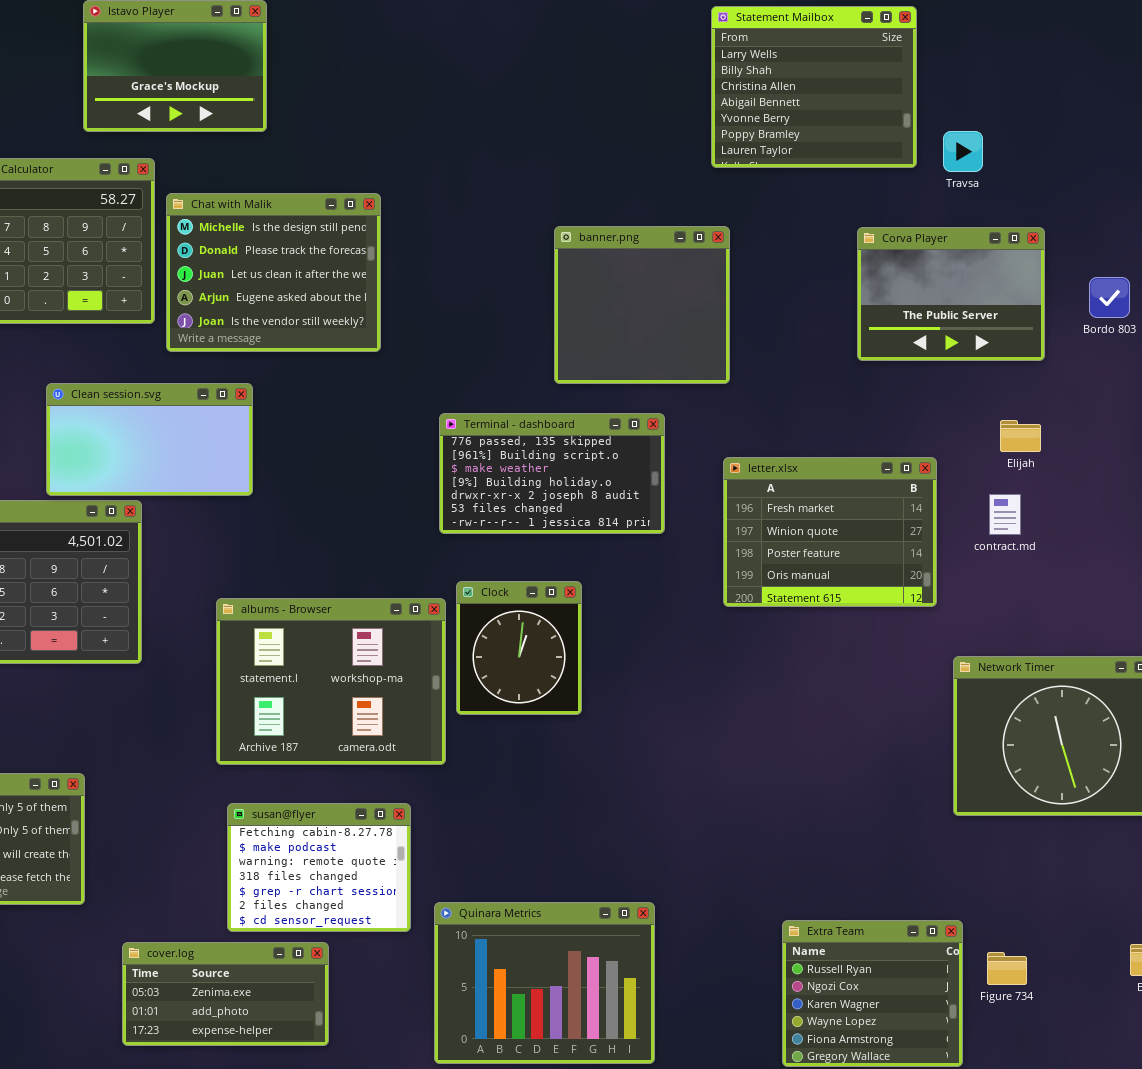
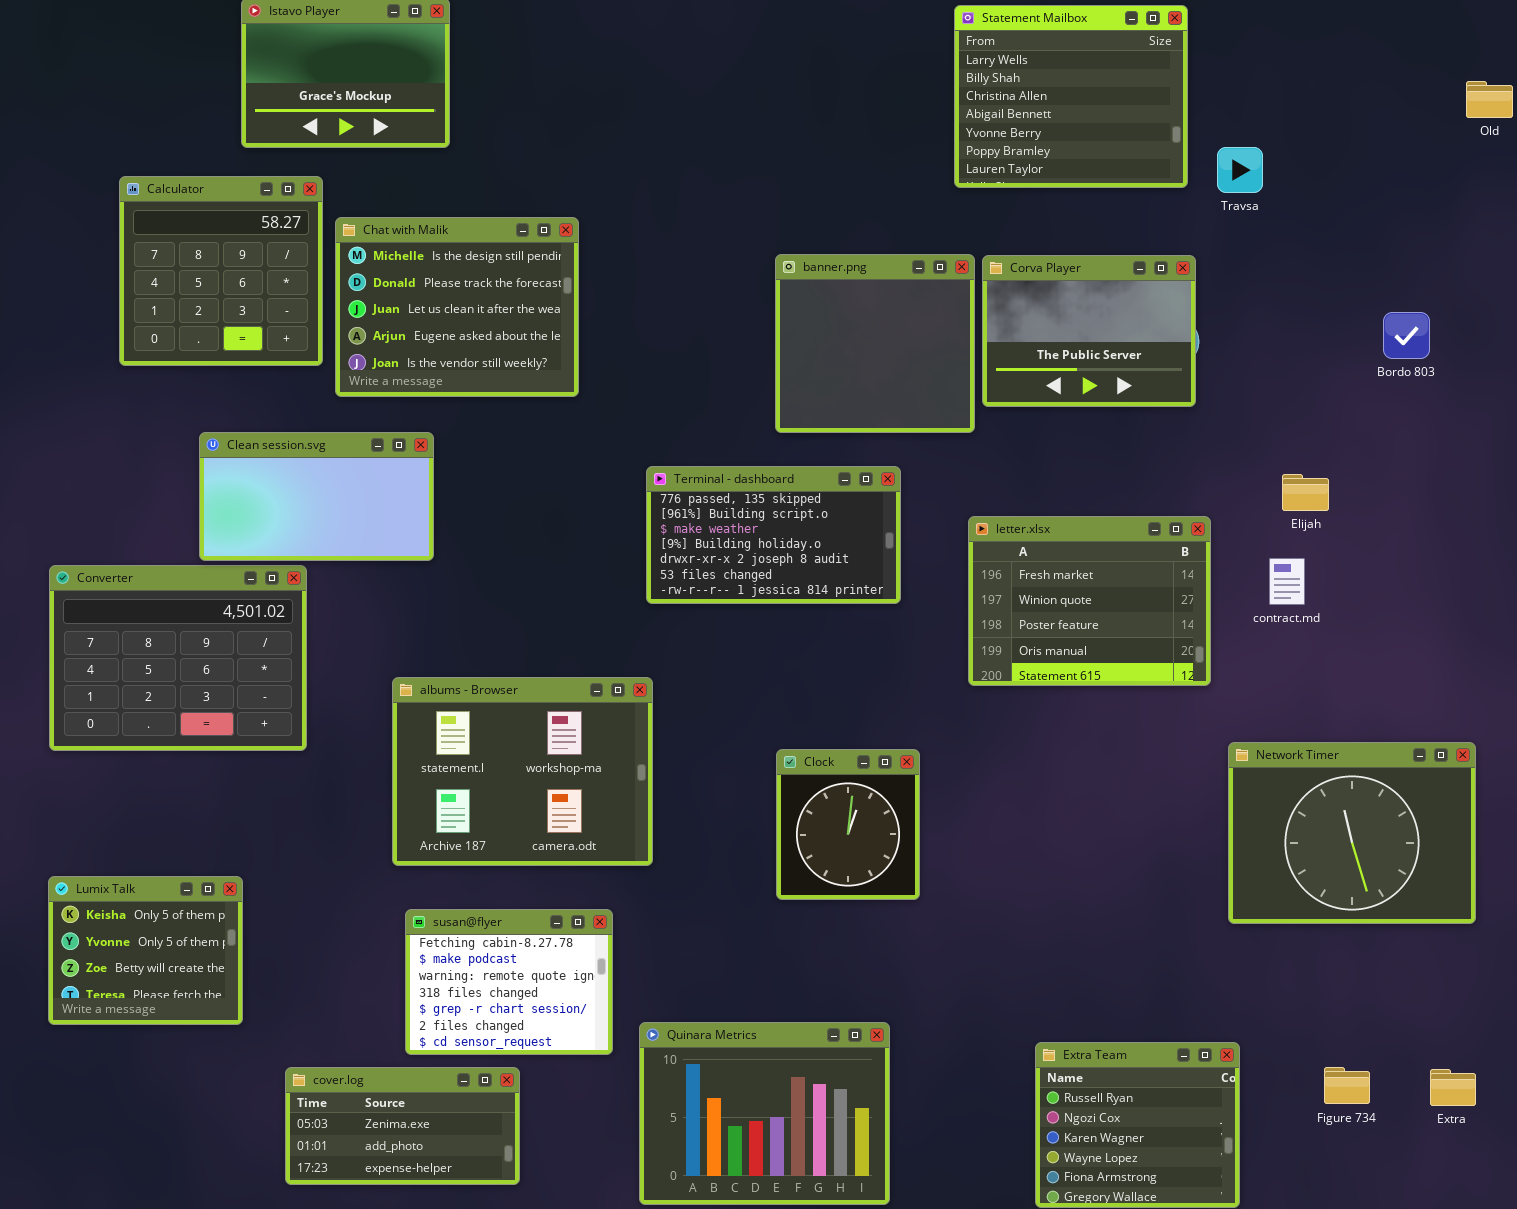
Corva Player: [857,227,1045,361] -> [982,255,1196,407], moved
Clock: [456,581,582,715] -> [776,749,920,900], moved
Figure 734: [987,952,1027,985] -> [1324,1067,1370,1104], moved

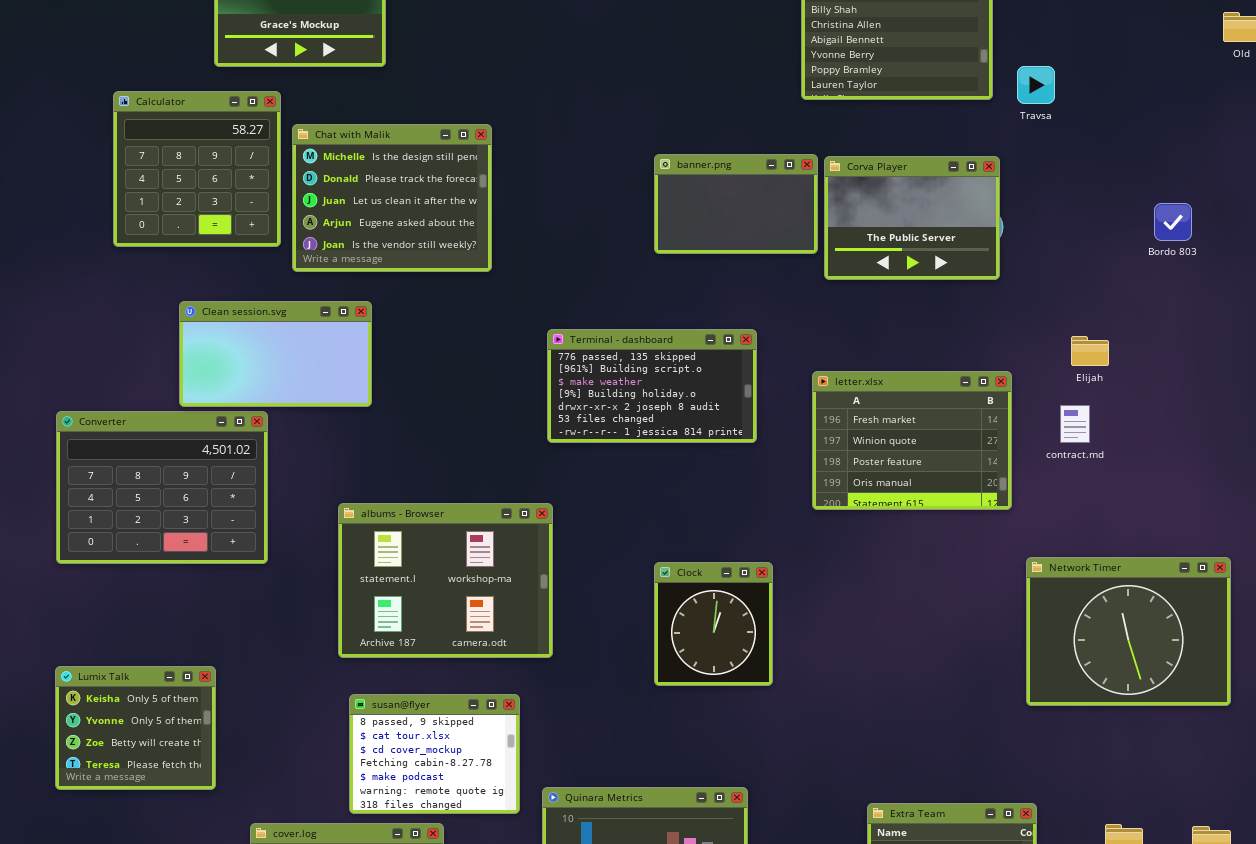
banner.png: [775,254,975,433] -> [654,154,818,254], resized
susan@flyer: [405,909,613,1055] -> [349,694,520,814], scrolled up 3 rows

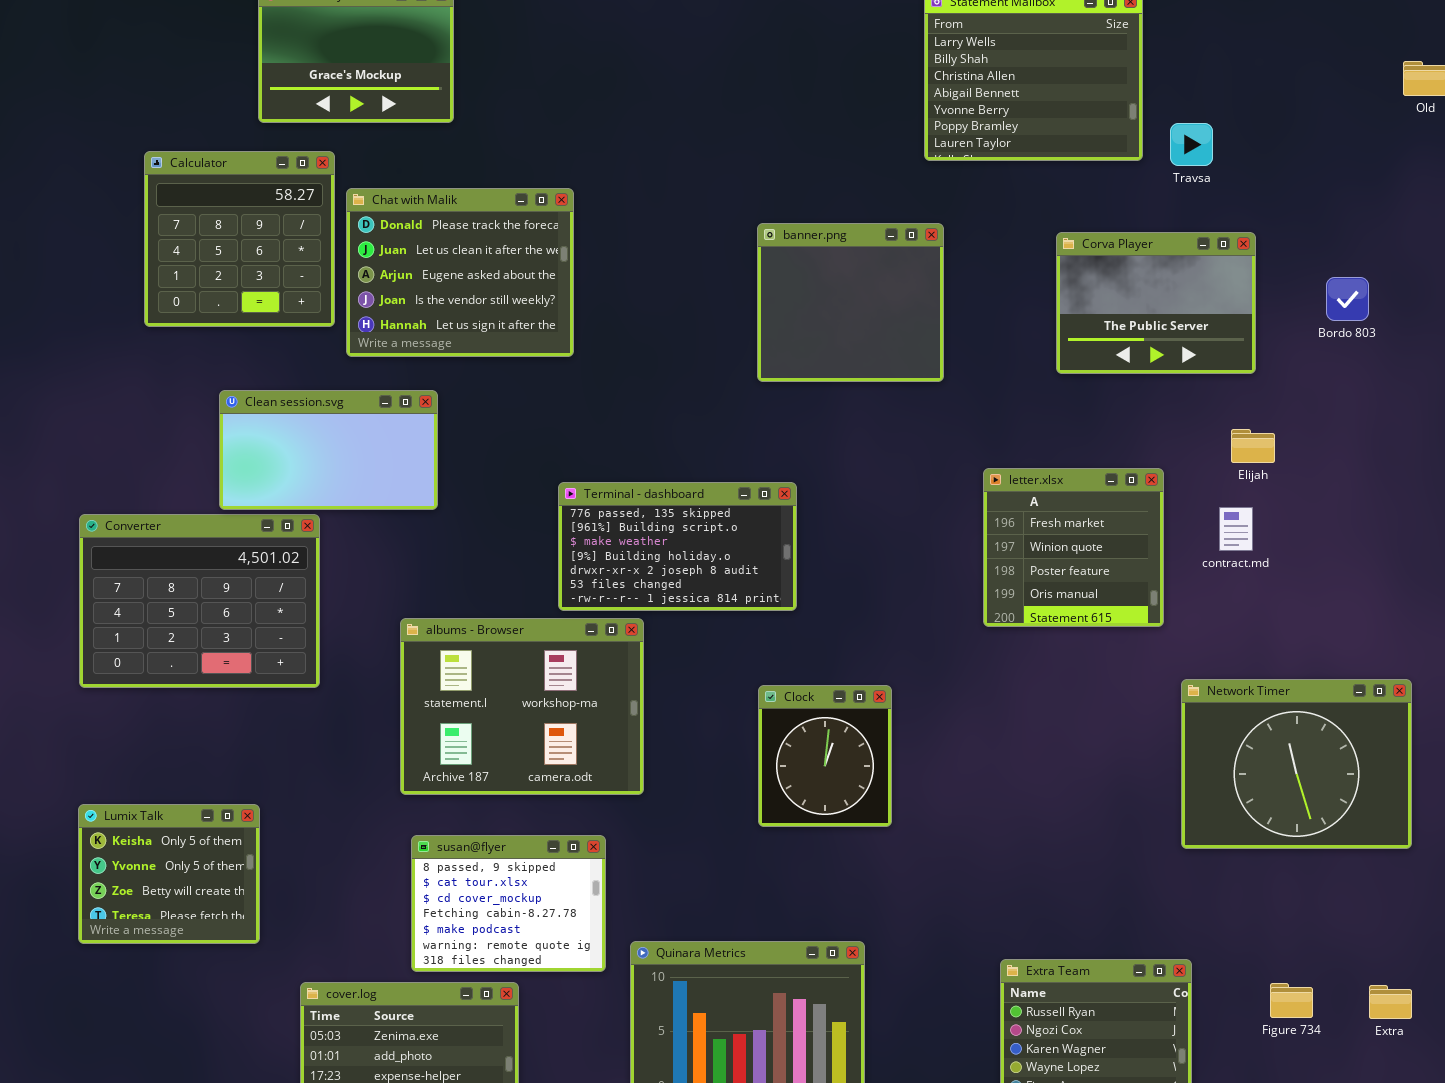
Chat with Malik: [292,124,492,272] -> [346,188,574,357], scrolled down 1 row
banner.png: [654,154,818,254] -> [757,223,944,382], resized
Corva Player: [824,156,1000,280] -> [1056,232,1256,374], moved
Terminal - dashboard: [547,329,757,443] -> [558,482,797,611], moved
letter.xlsx: [812,371,1012,510] -> [983,468,1164,627], resized

